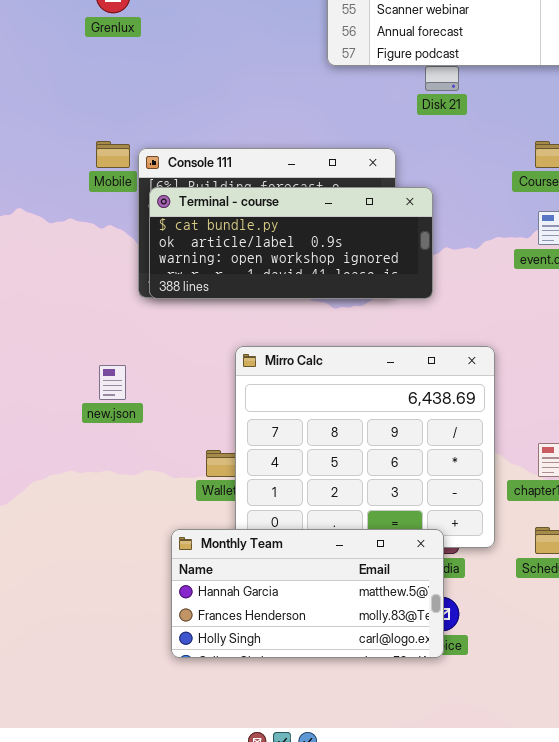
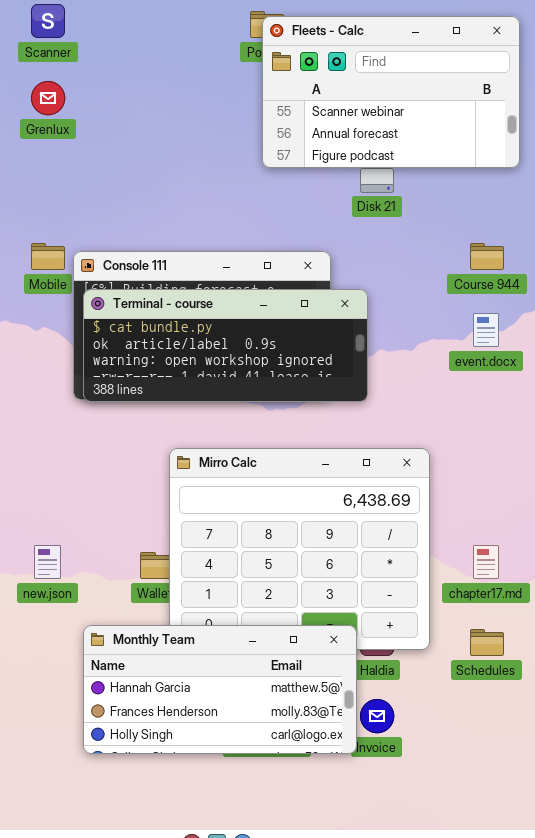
new.json: [99,365,126,400] -> [34,545,61,579], moved
Monthly Team: [171,529,444,658] -> [83,625,357,754], moved

